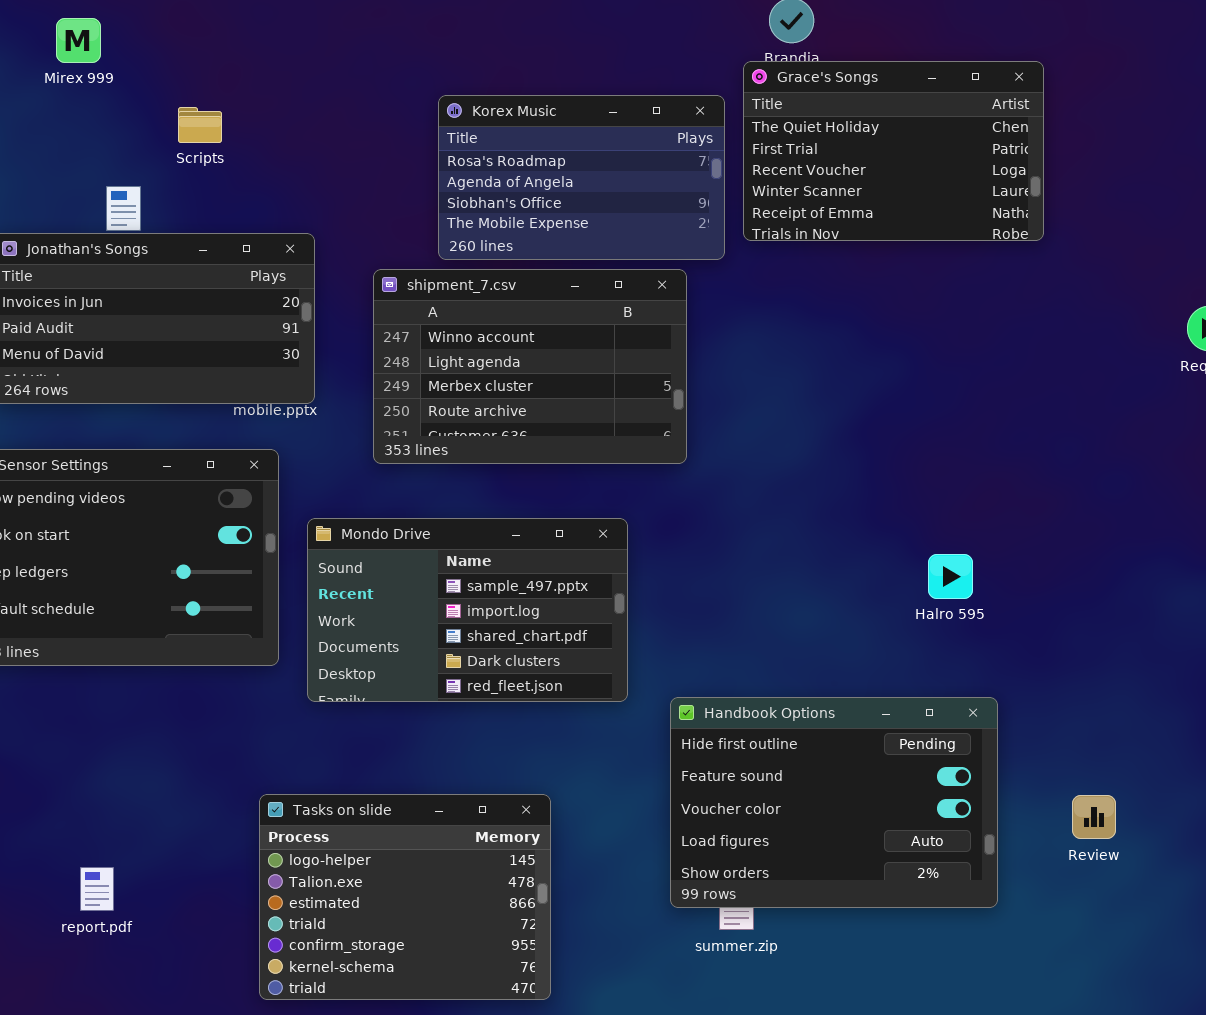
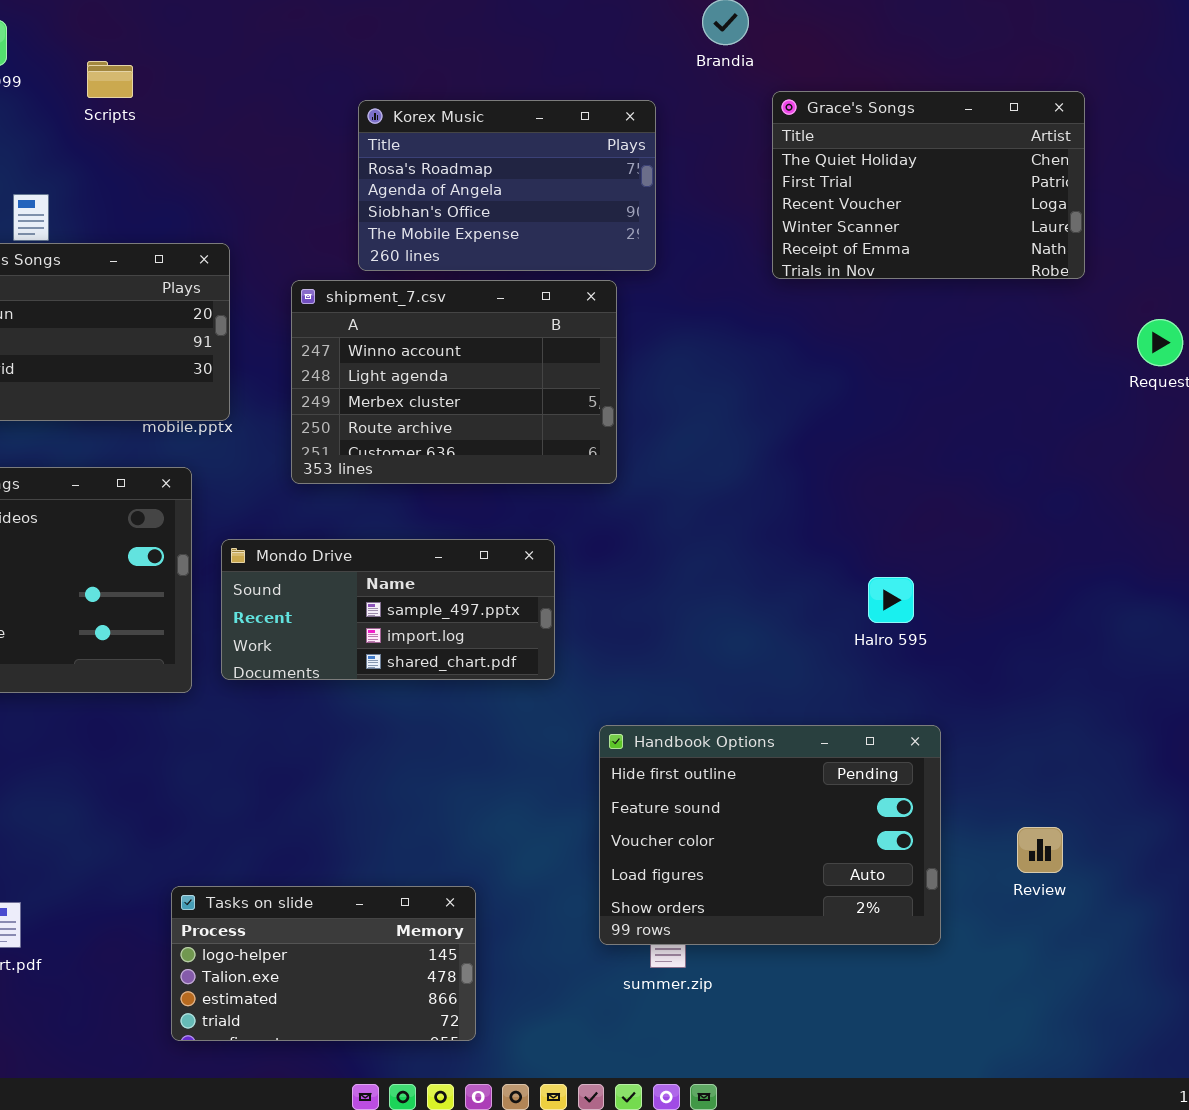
Grace's Songs: [743,61,1044,241] -> [772,91,1085,279], moved
Scripts: [178,107,222,143] -> [87,61,133,98], moved
Mondo Drive: [307,518,628,702] -> [221,539,555,680], resized
Tasks on slide: [259,794,551,1000] -> [171,886,476,1041], resized

